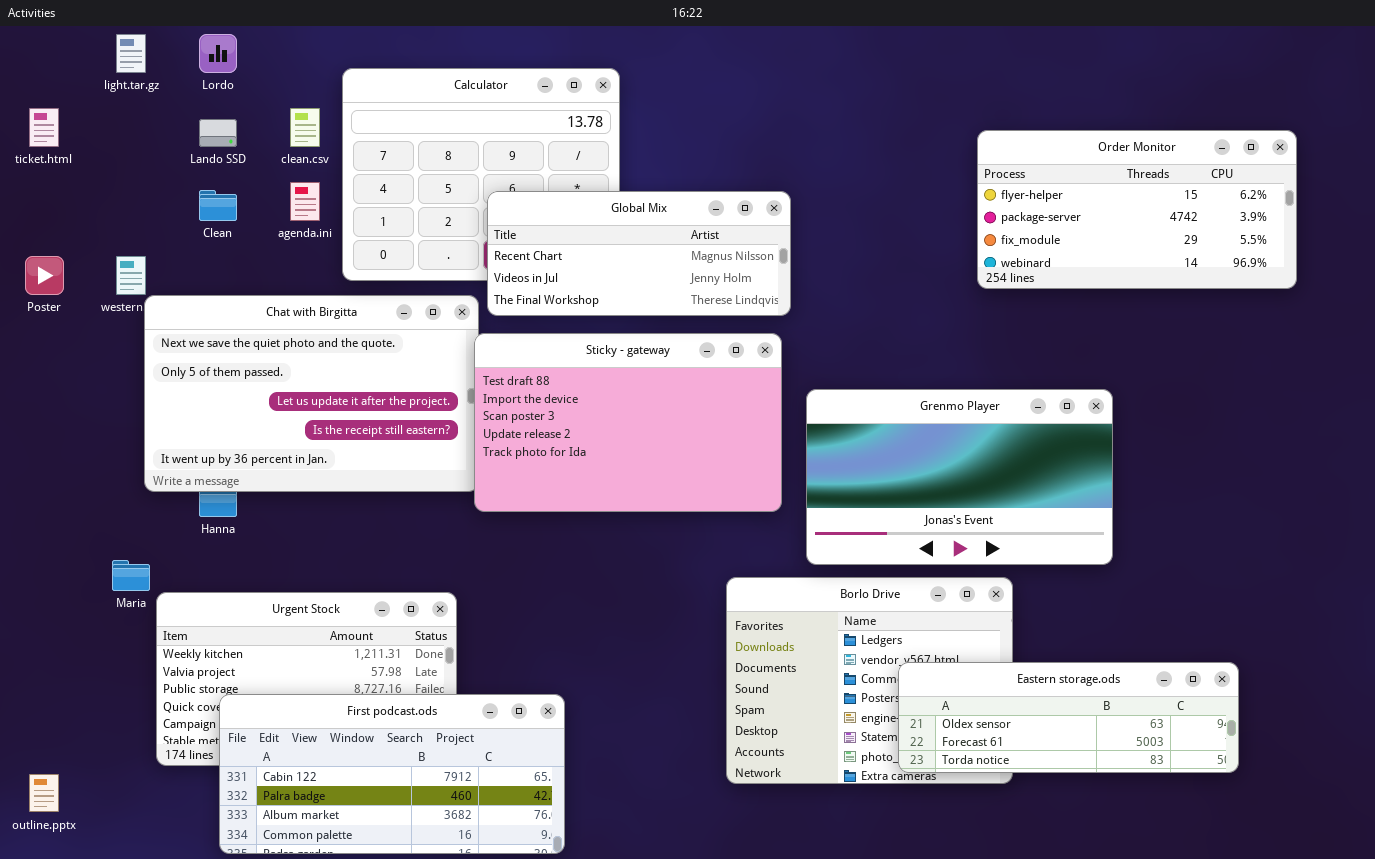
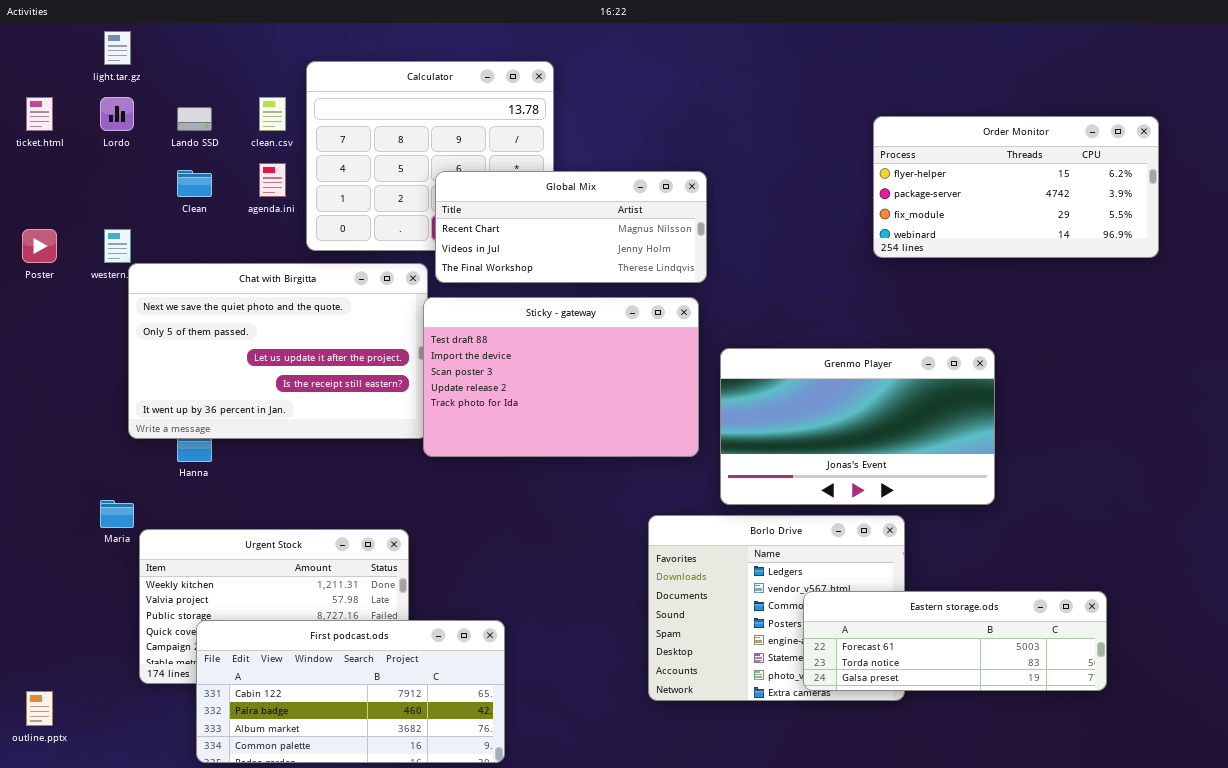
Lordo: [199,34,237,73] -> [100,97,134,131], moved
Eastern storage.ods: [898,662,1239,773] -> [803,591,1107,691], scrolled down 1 row

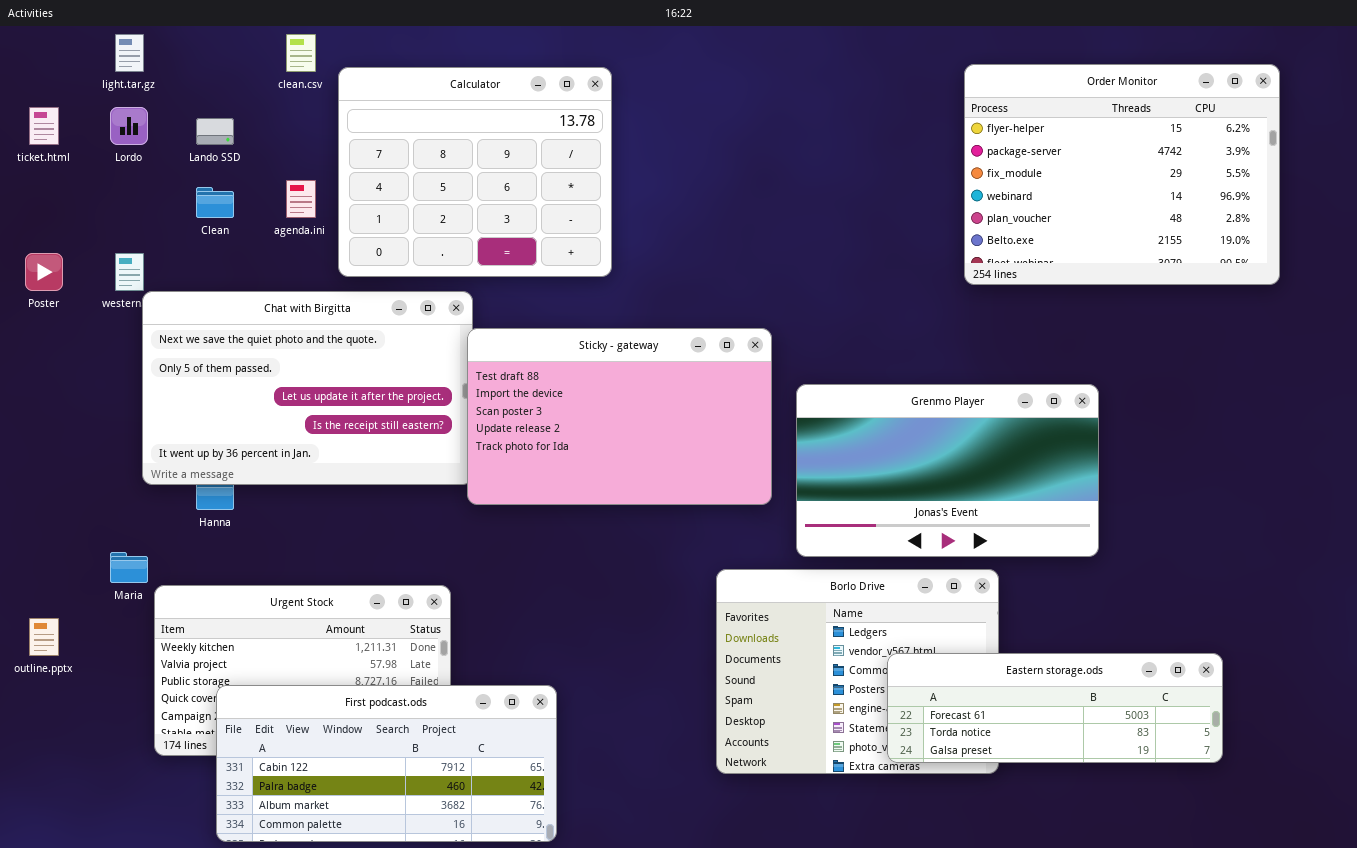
clean.csv: [259,97,286,131] -> [286,34,316,72], moved
Order Monitor: [873,116,1159,258] -> [964,64,1280,285], resized
Global Mix: [435,171,707,283] -> none, closed
outline.pptx: [26,691,53,726] -> [29,618,59,656], moved

